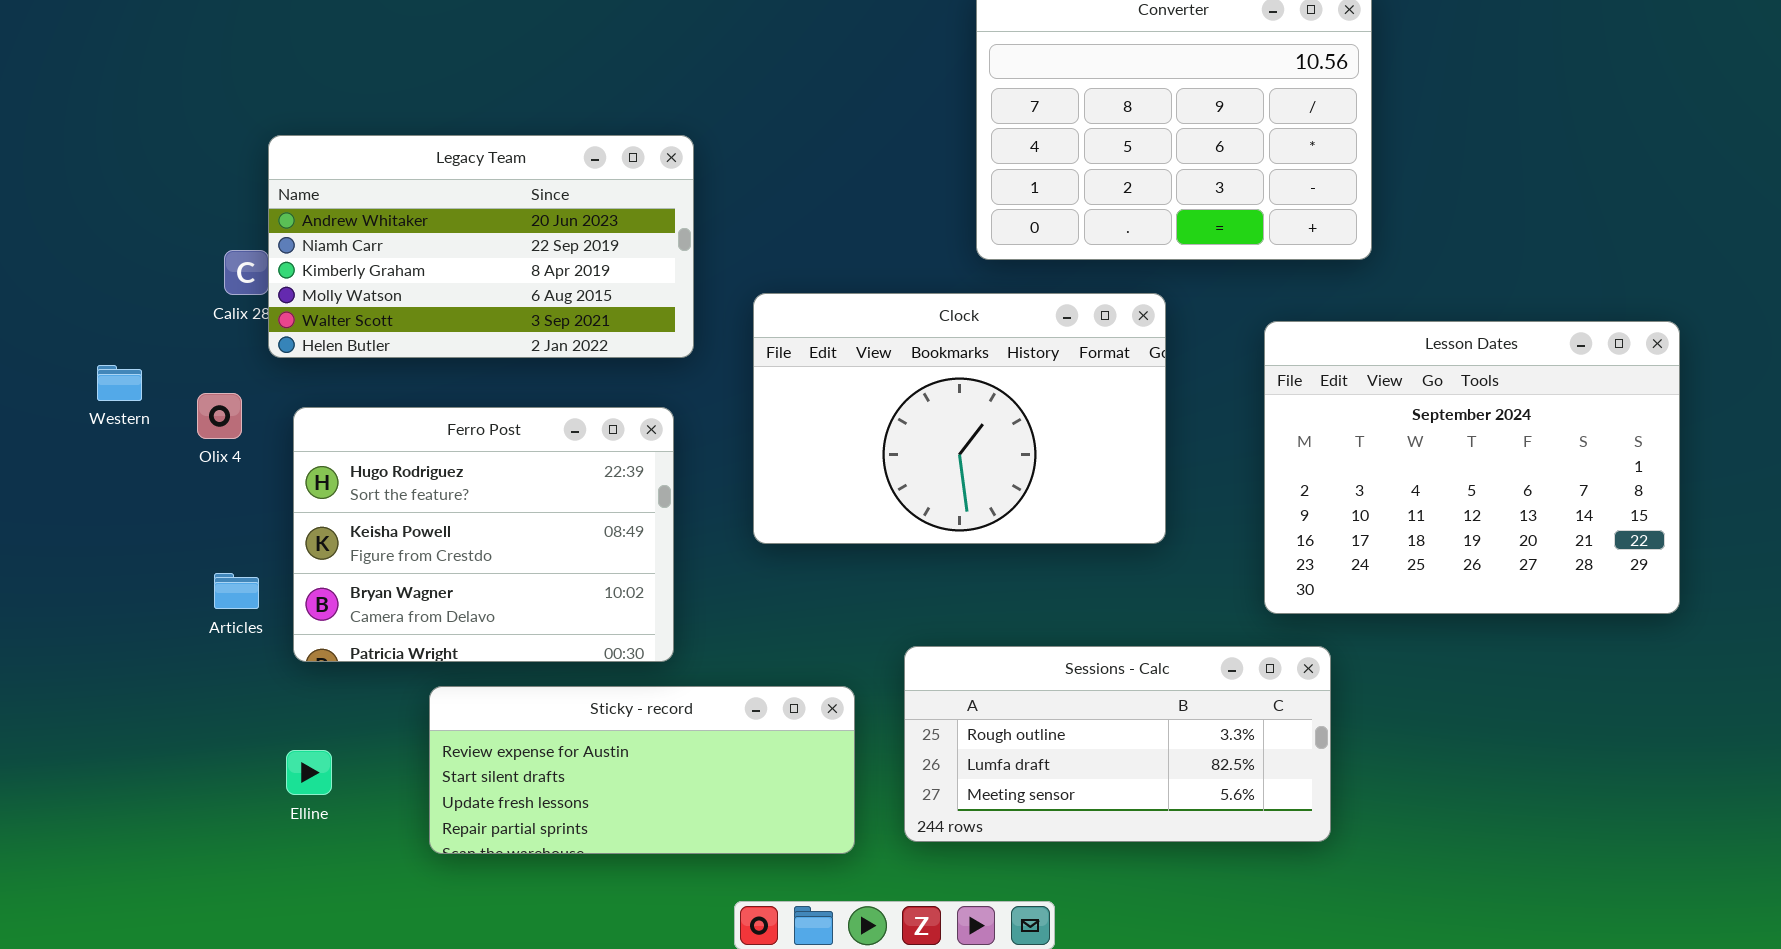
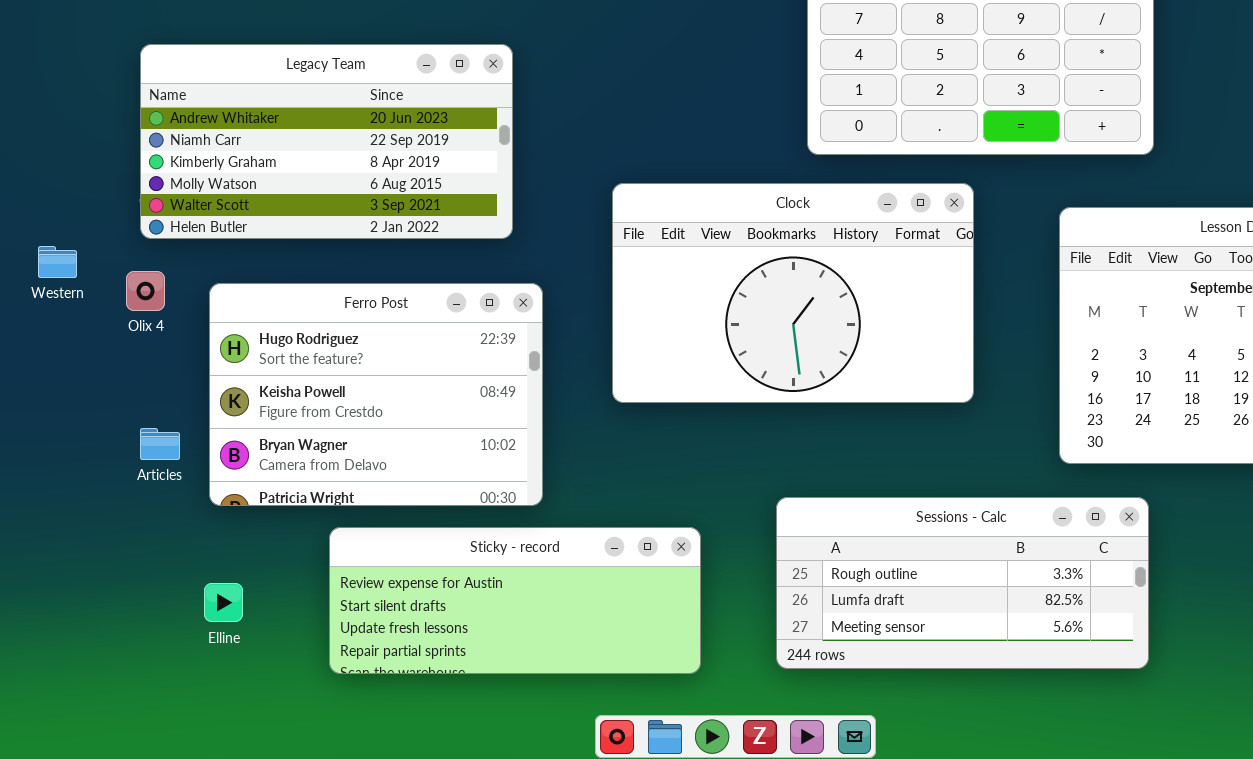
Legacy Team: [268,135,694,358] -> [140,44,513,239], moved
Sessions - Calc: [904,646,1331,842] -> [776,497,1149,669], moved

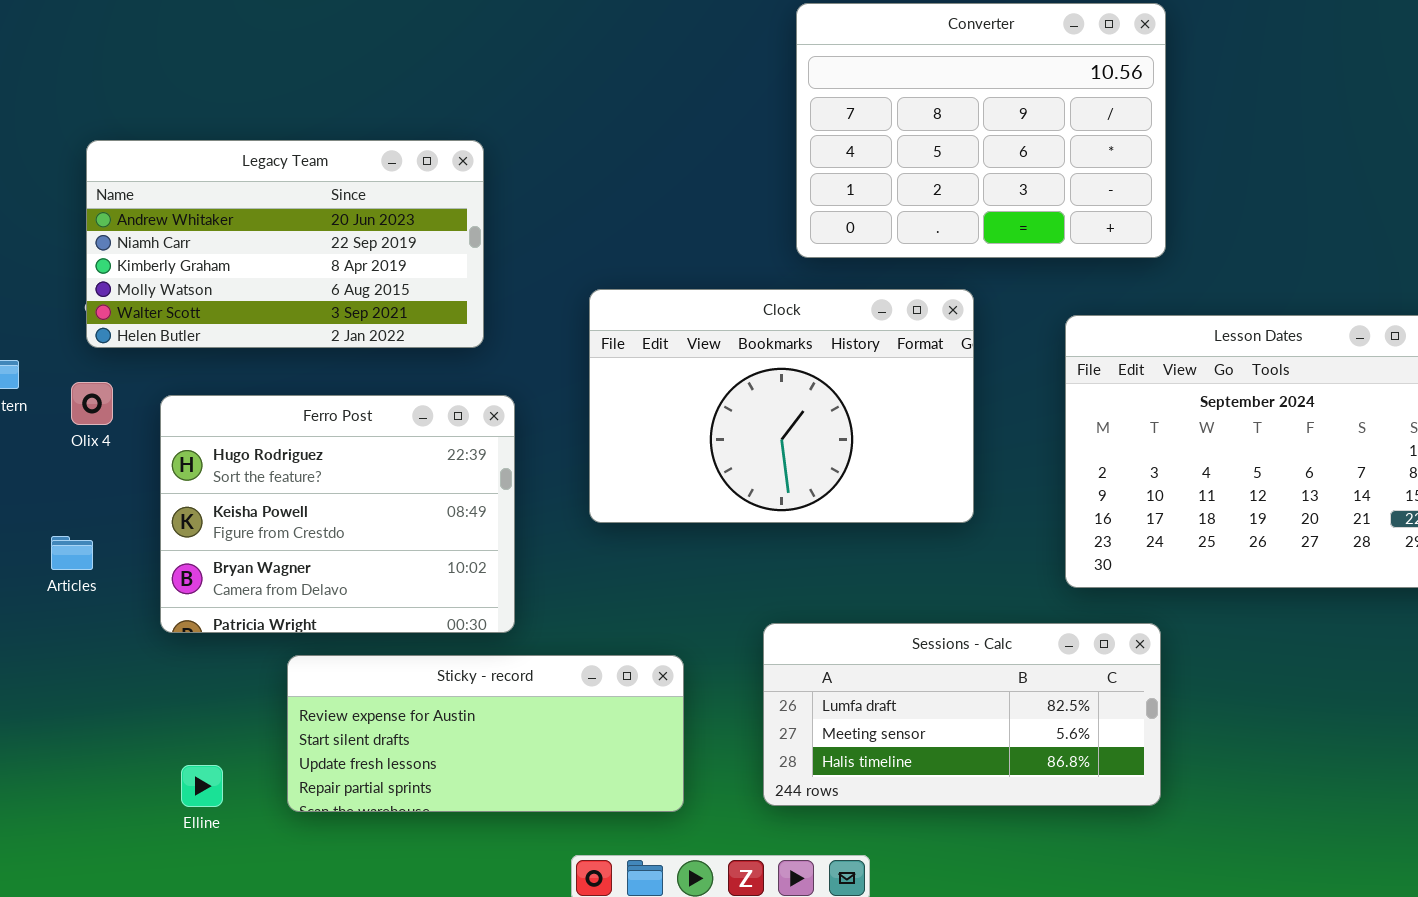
Articles: [140,428,180,460] -> [51,536,93,570], moved
Sessions - Calc: [776,497,1149,669] -> [763,623,1161,806], scrolled down 1 row
Elline: [204,583,243,622] -> [181,765,223,807], moved

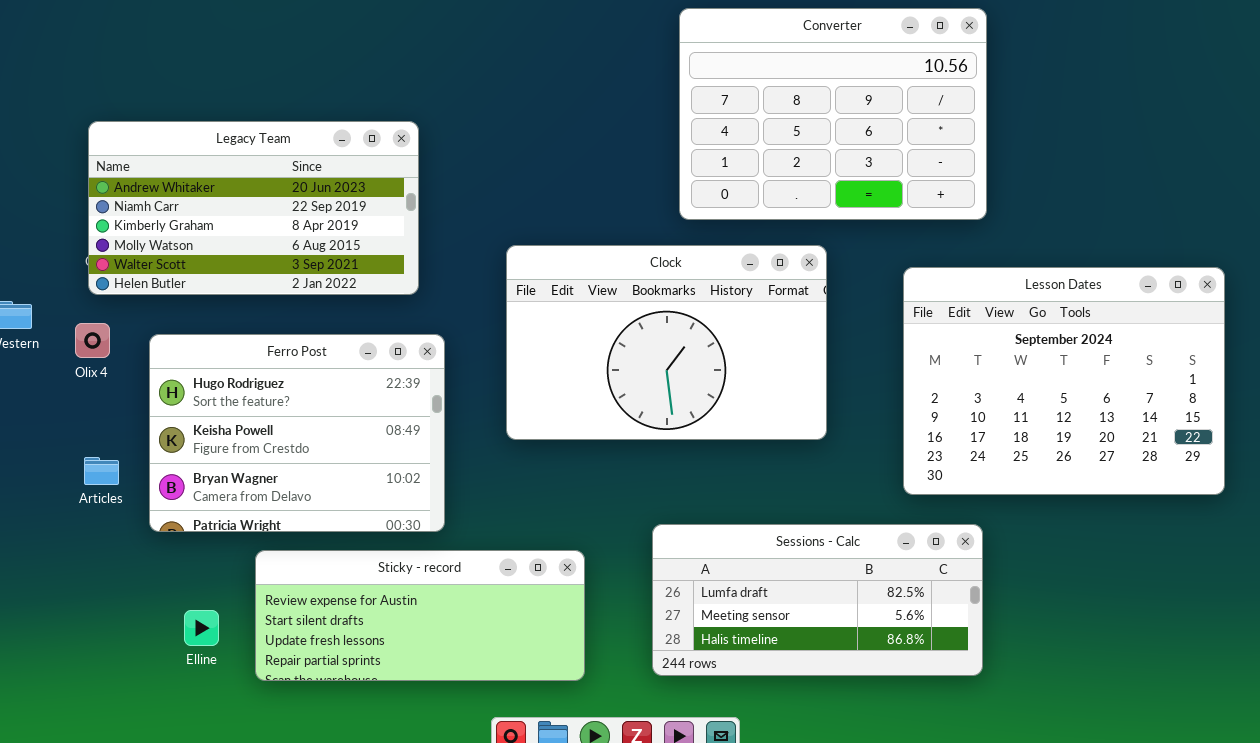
Articles: [51,536,93,570] -> [84,457,119,485], moved
Elline: [181,765,223,807] -> [184,610,219,646], moved

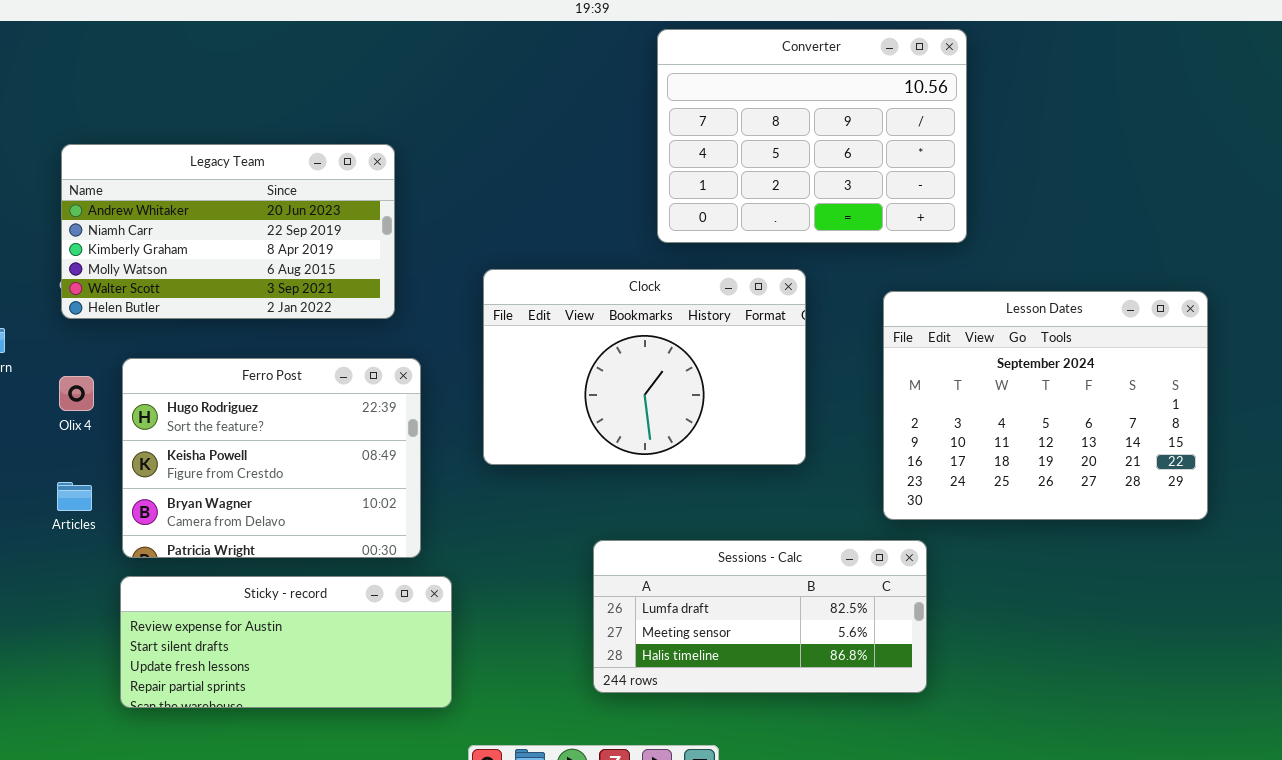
Olix 4: [75,323,110,358] -> [59,376,94,411], moved
Sessions - Calc: [652,524,983,676] -> [593,540,927,693], moved
Sticky - record: [255,550,585,681] -> [120,576,452,708], moved

